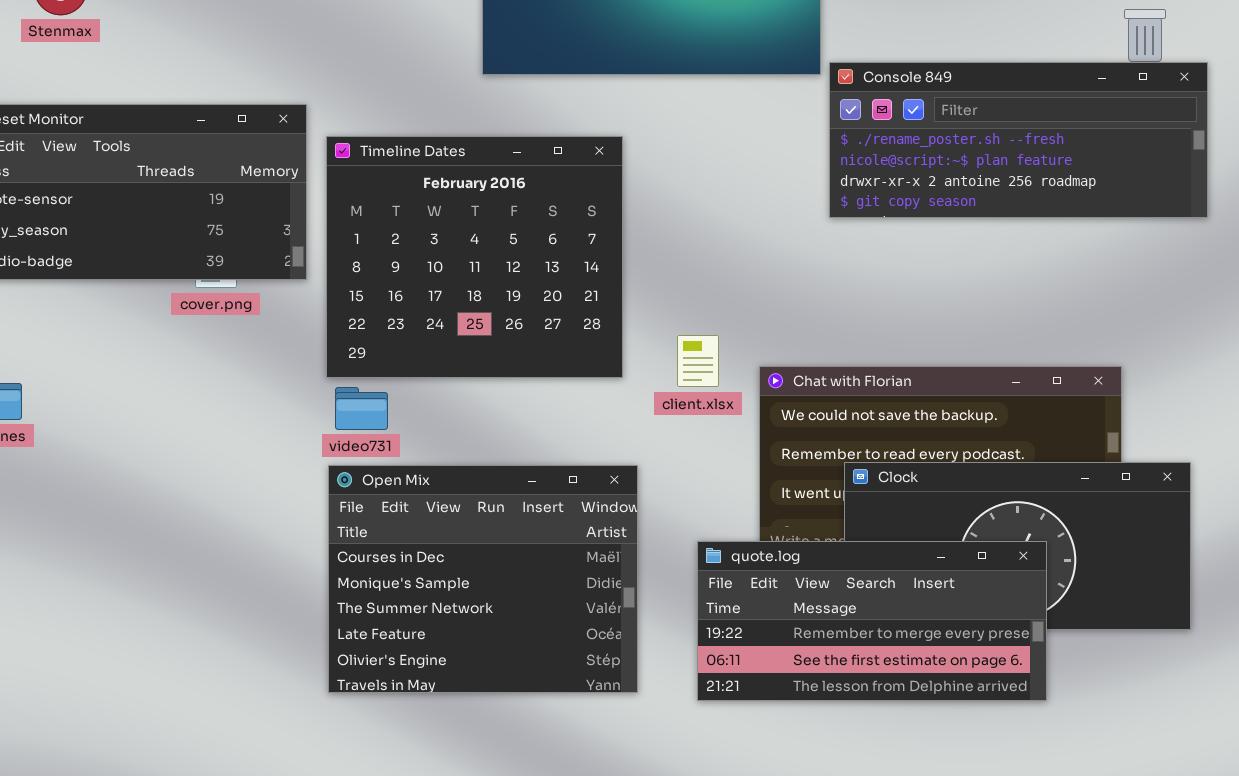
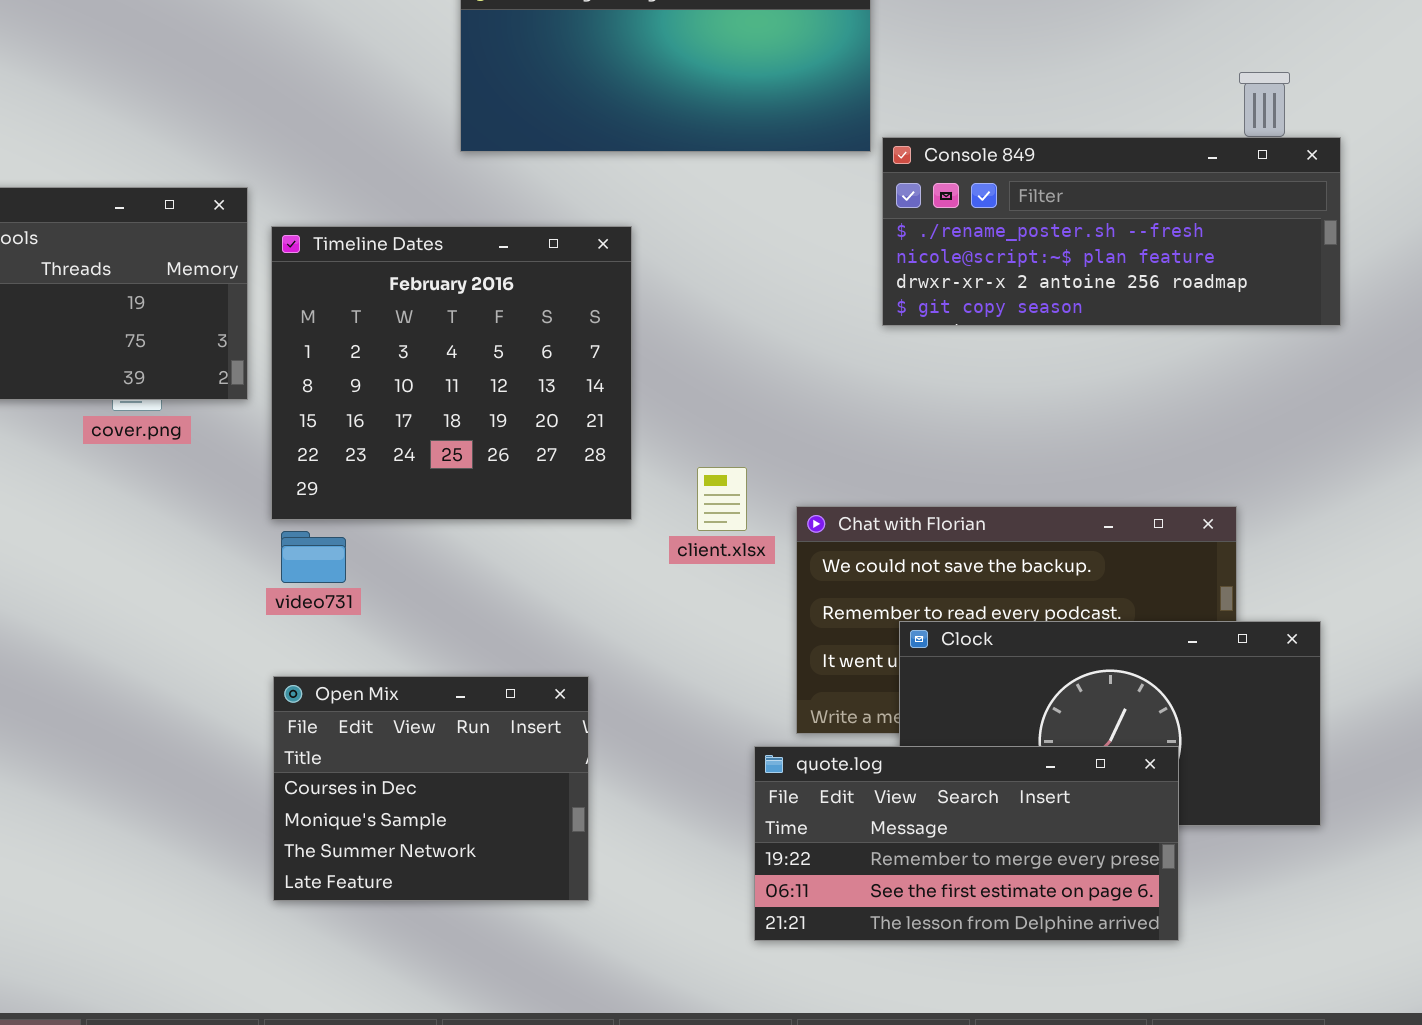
Open Mix: [328,465,638,693] -> [273,676,589,901], resized
quote.log: [697,541,1047,701] -> [754,746,1179,941], moved

